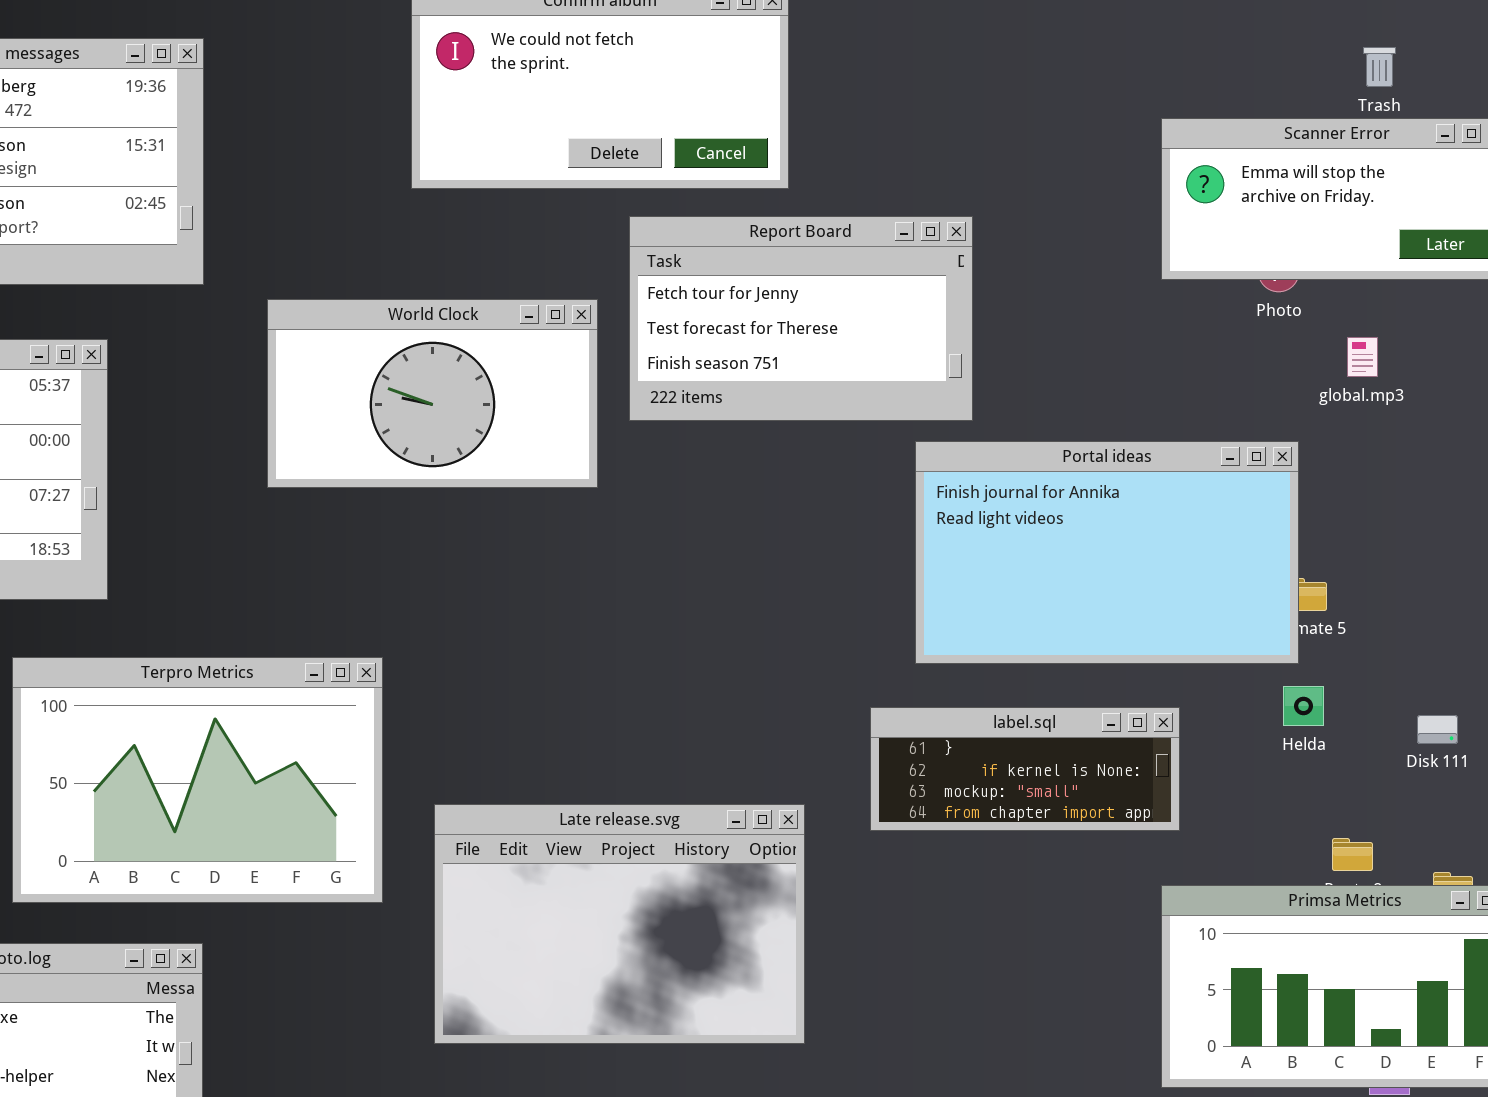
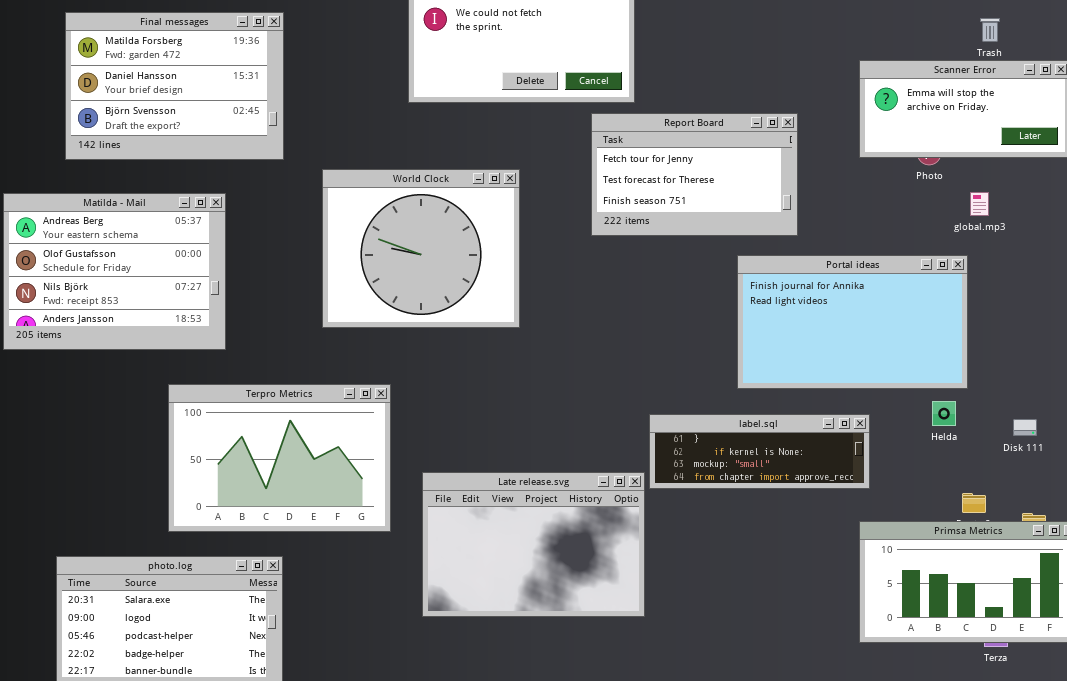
Report Board: [629,216,973,421] -> [591,113,798,236], moved
World Clock: [267,299,598,488] -> [322,169,520,328], resized
Portal ideas: [915,441,1299,664] -> [737,255,968,389], moved
label.sql: [870,707,1180,831] -> [649,414,870,489], resized

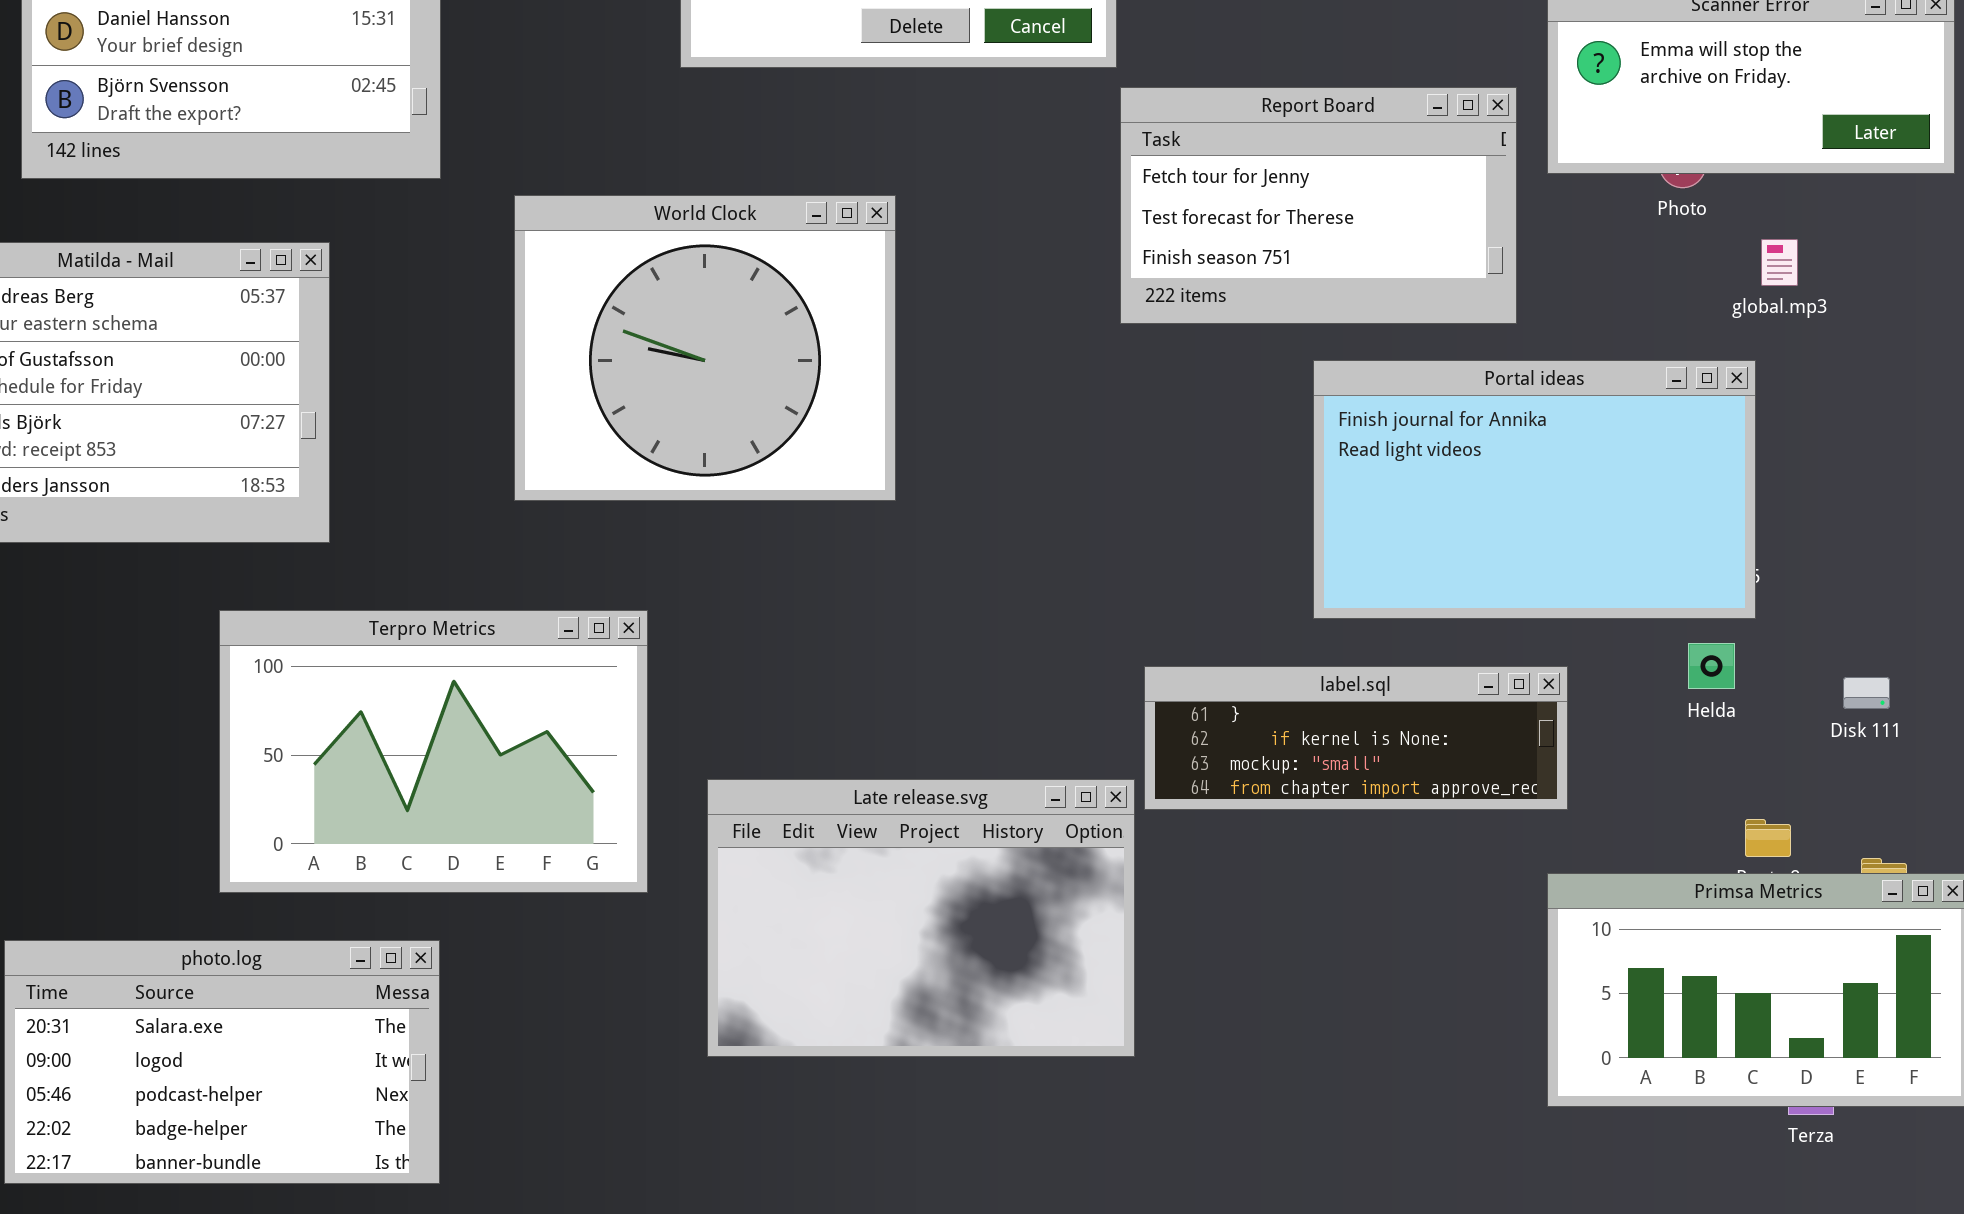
Report Board: [591,113,798,236] -> [1120,87,1517,324], moved

